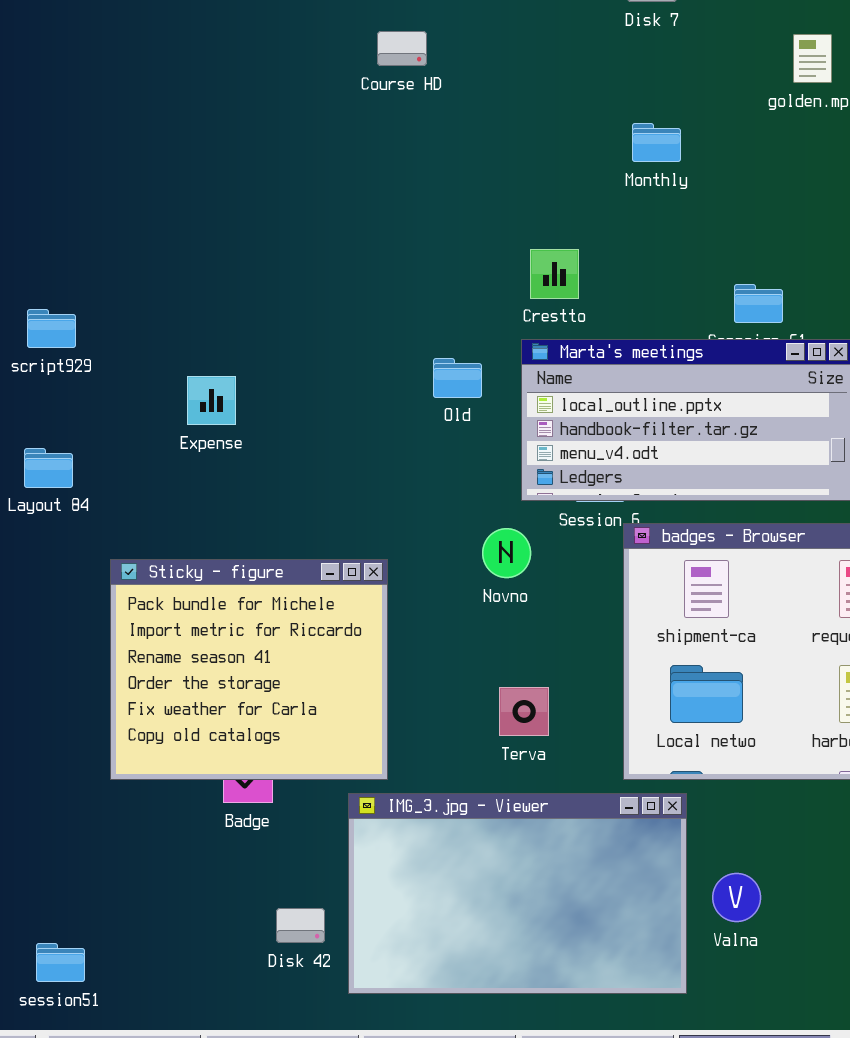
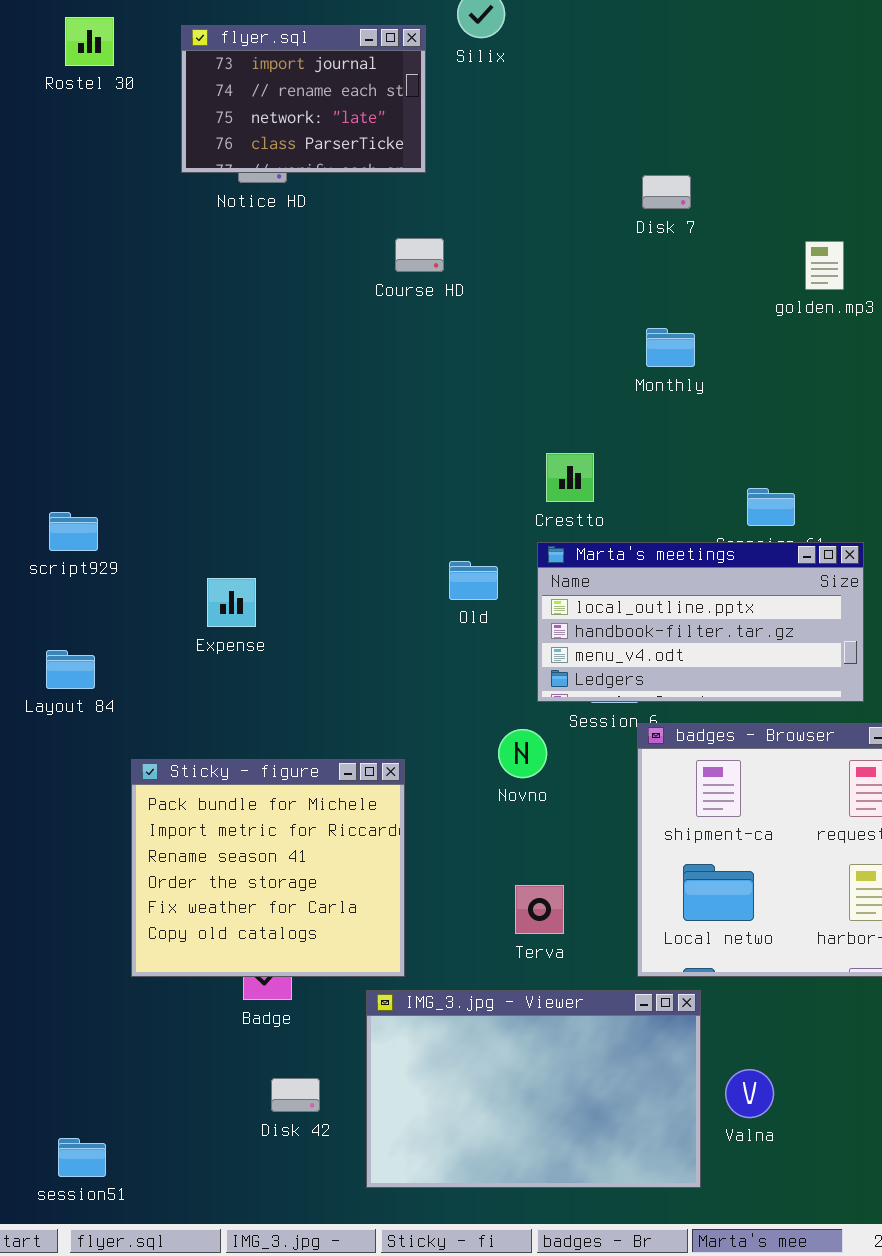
Disk 42: [276,908,325,943] -> [271,1078,320,1112], moved

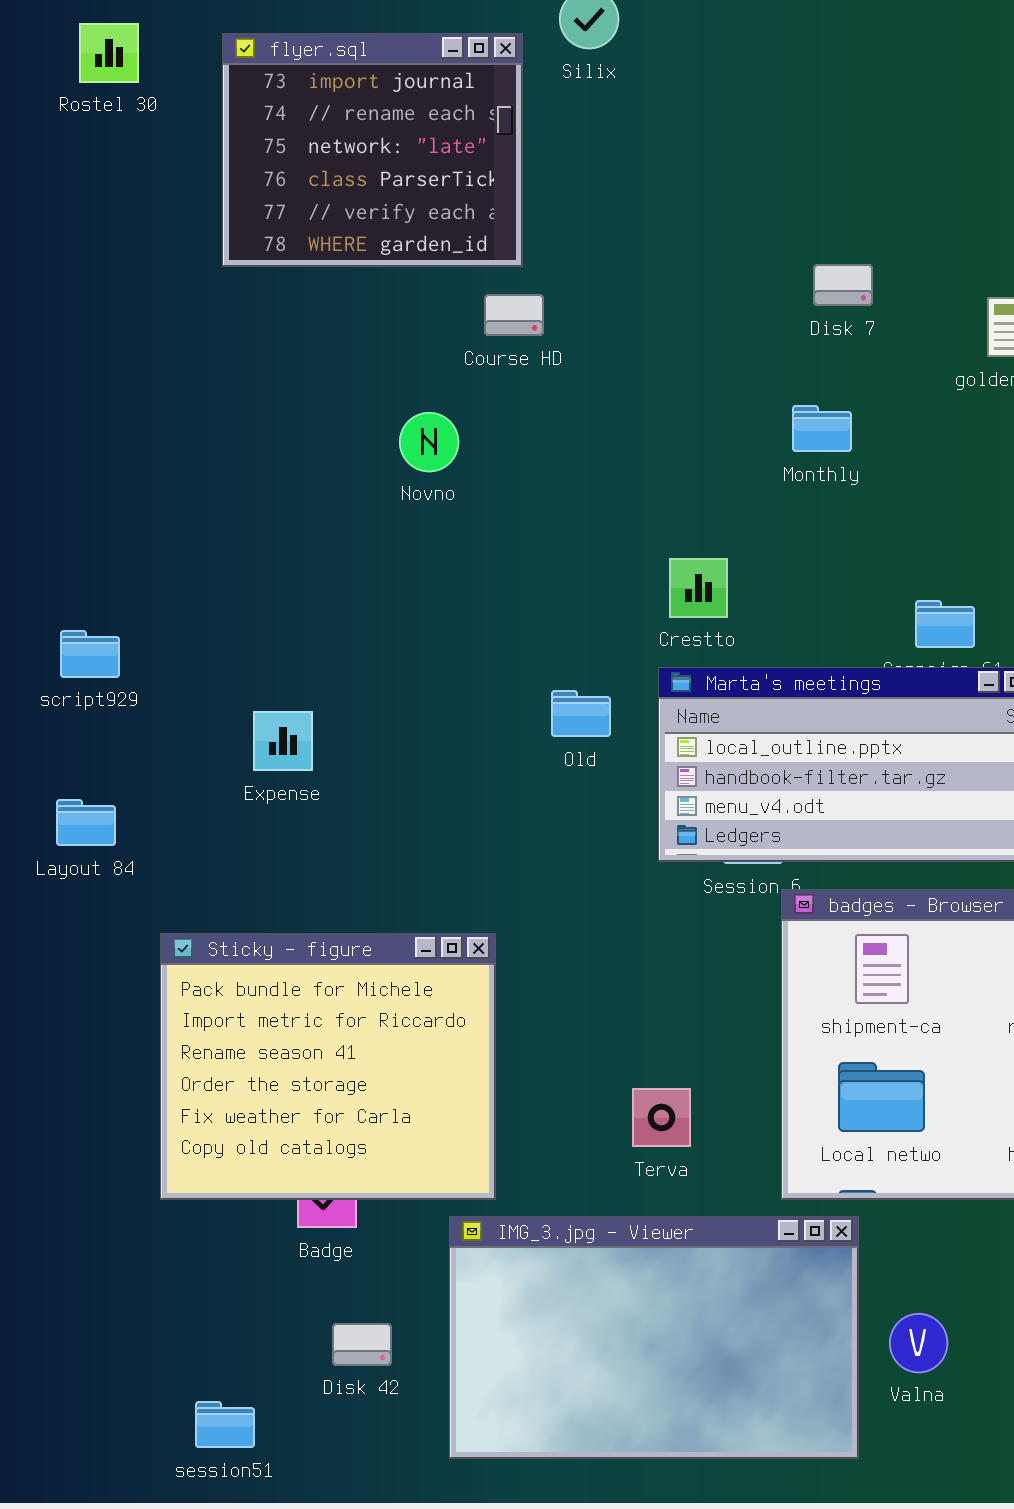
flyer.sql: [181,25,426,173] -> [222,33,523,267], resized
Disk 7: [642,175,691,209] -> [813,264,873,306], moved
Novno: [498,729,547,778] -> [399,412,459,472], moved
session51: [58,1138,106,1177] -> [195,1401,255,1448], moved

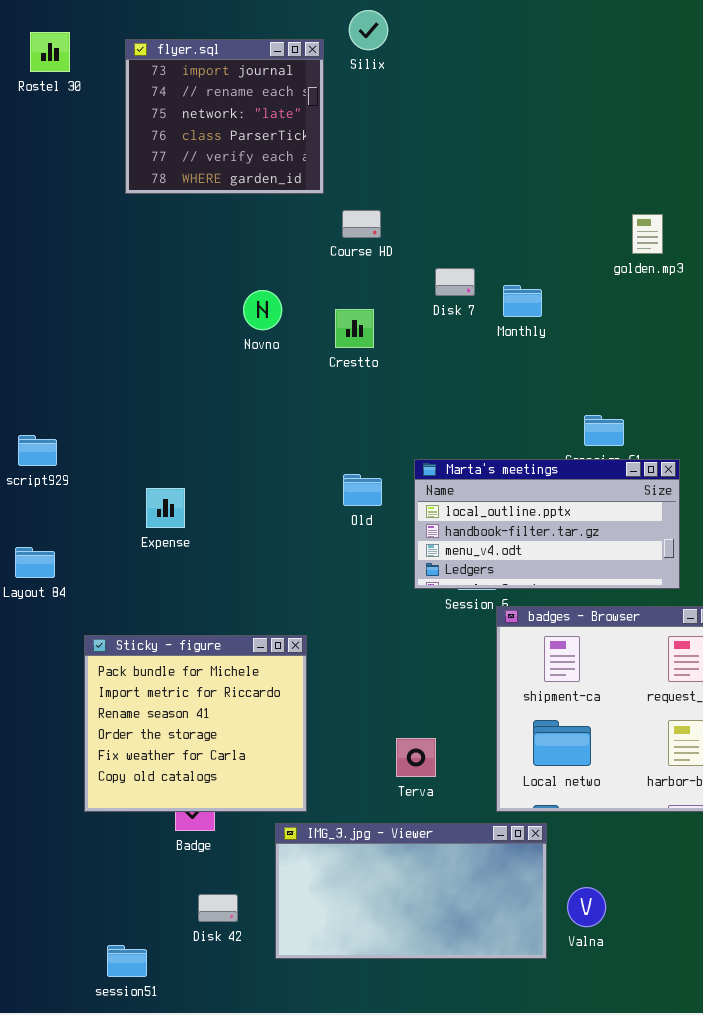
Disk 7: [813,264,873,306] -> [435,268,475,296], moved
Course HD: [484,294,544,336] -> [342,210,381,238], moved
Crestto: [669,558,728,618] -> [335,309,374,348], moved
IMG_3.jpg - Viewer: [449,1216,859,1459] -> [275,823,547,959], resized

